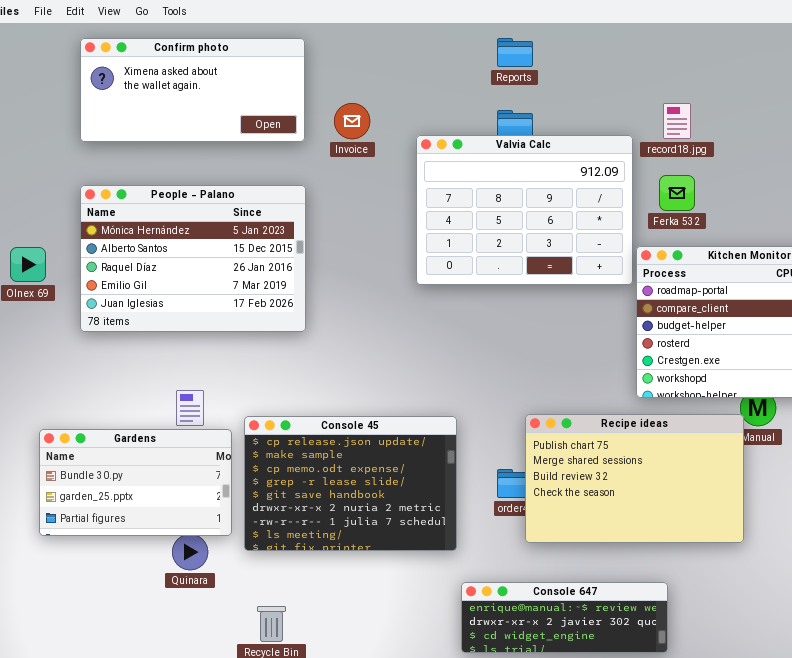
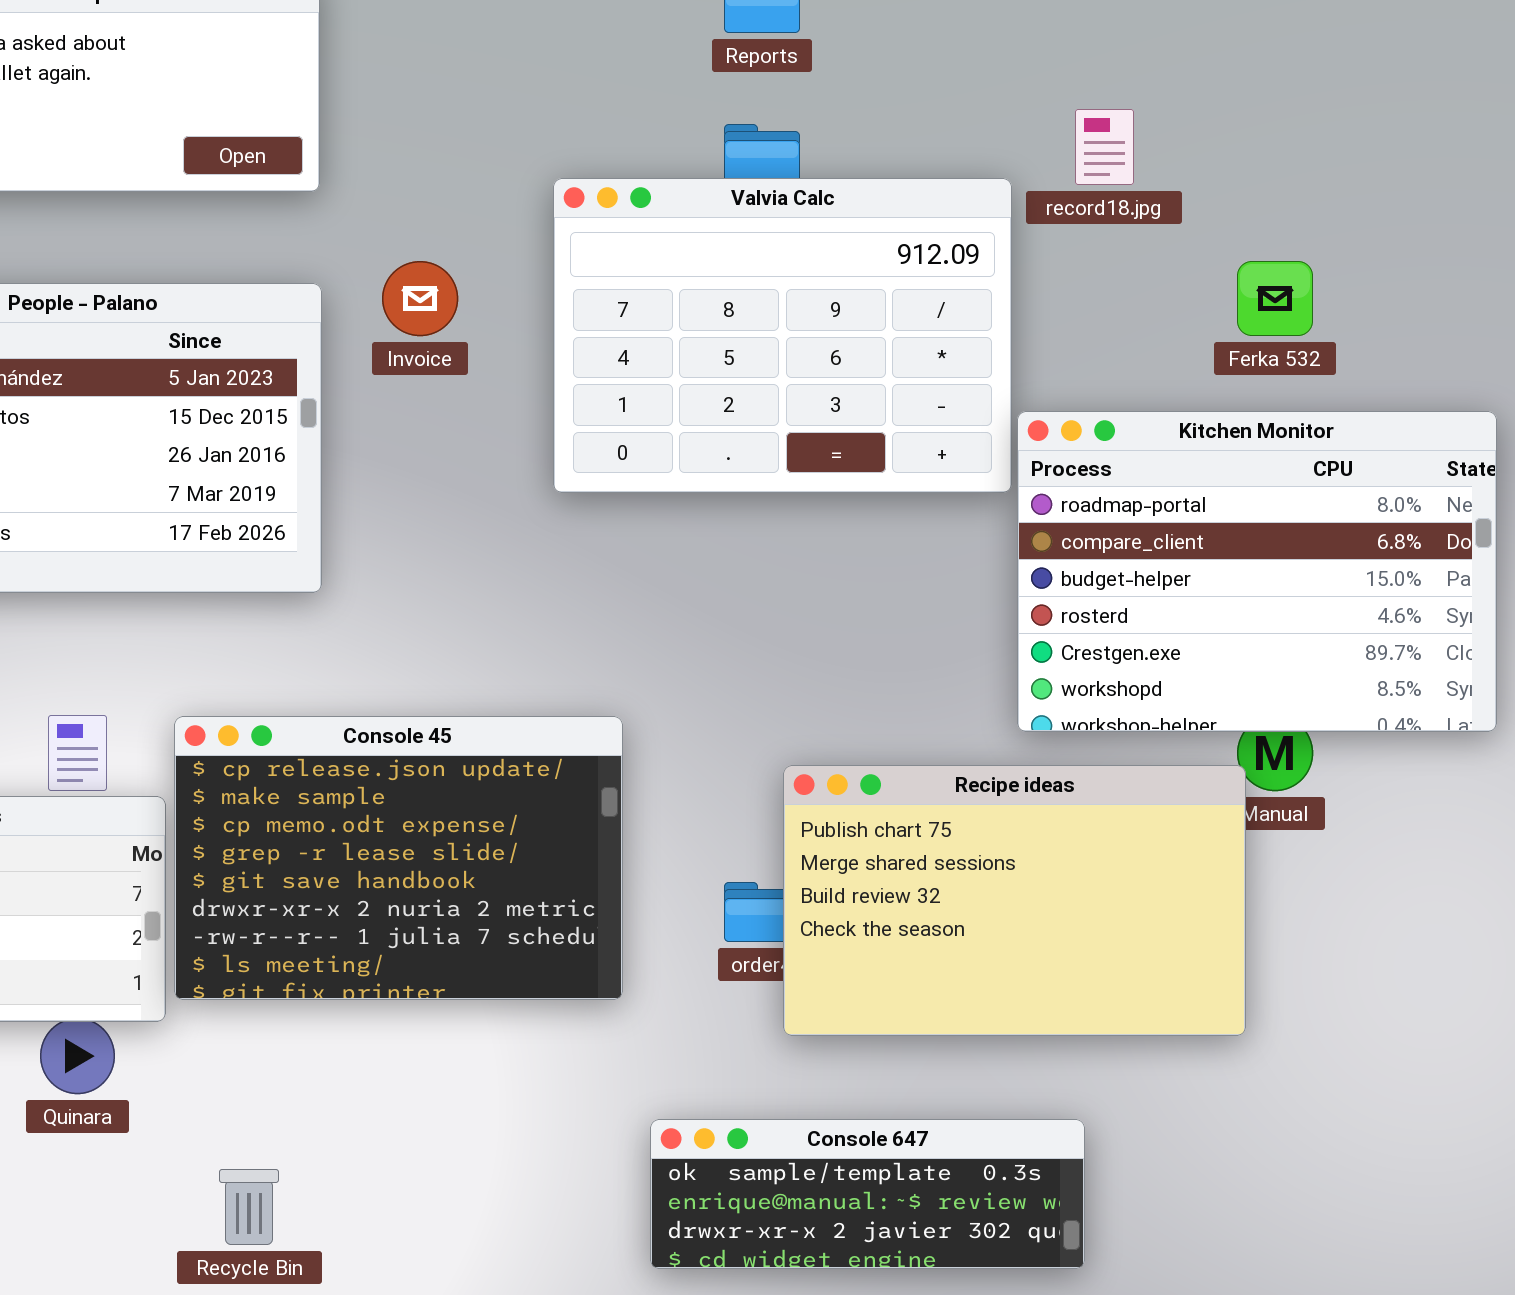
Invoice: [334,103,370,139] -> [382,261,458,336], moved
Ferka 532: [659,175,695,211] -> [1237,261,1313,336], moved
Console 45: [244,416,457,551] -> [174,716,623,1000], moved
Console 647: [461,582,668,653] -> [650,1119,1085,1269], scrolled up 1 row

